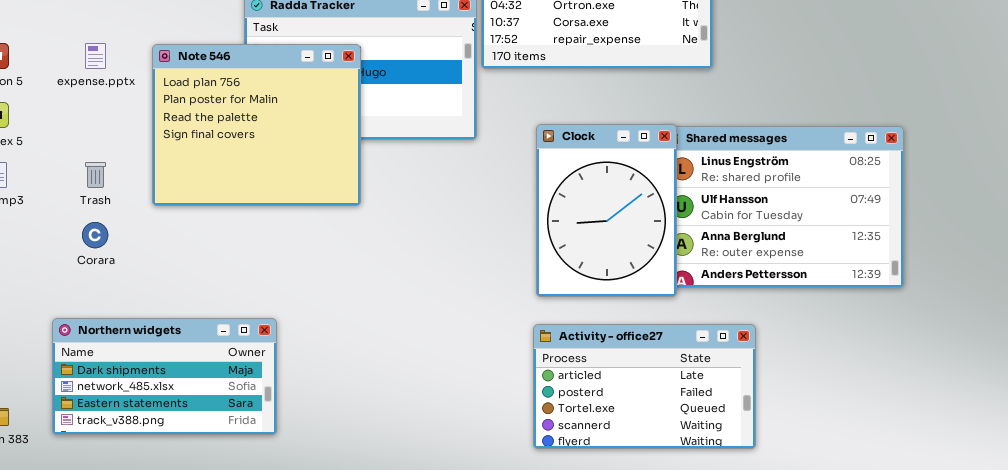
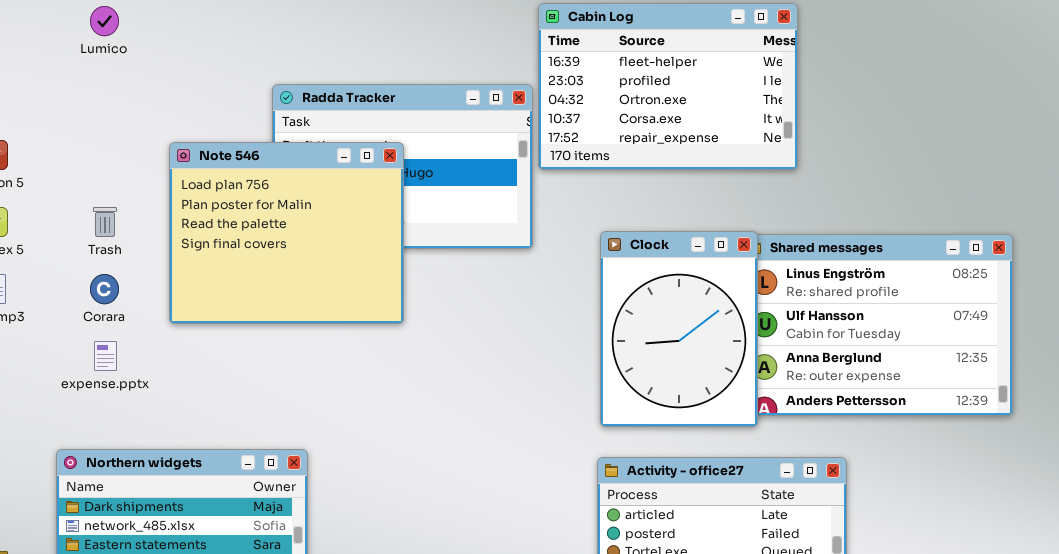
expense.pptx: [85,43,106,69] -> [94,341,117,371], moved
Trash: [85,162,106,188] -> [93,207,117,237], moved
Corara: [82,222,108,248] -> [90,274,119,304], moved

